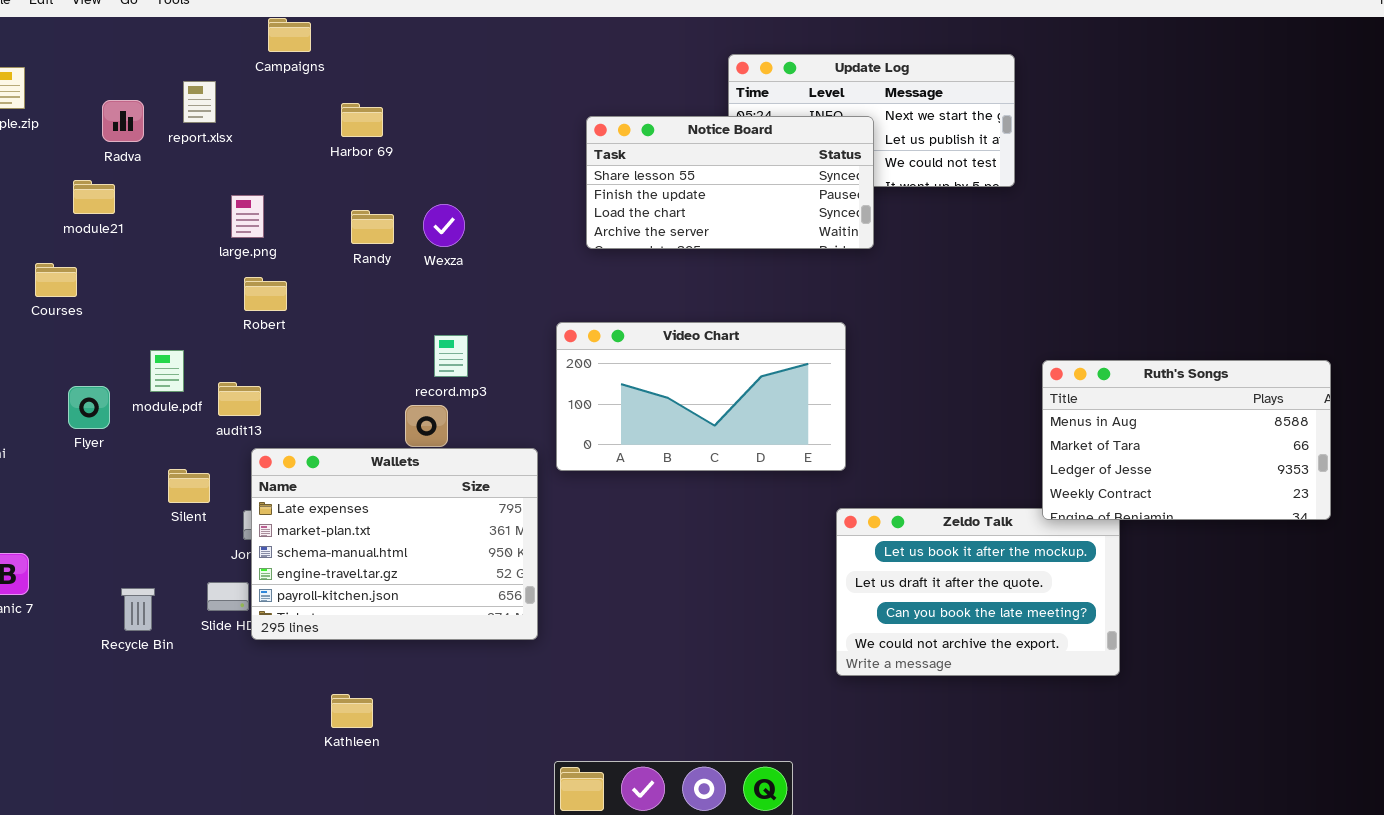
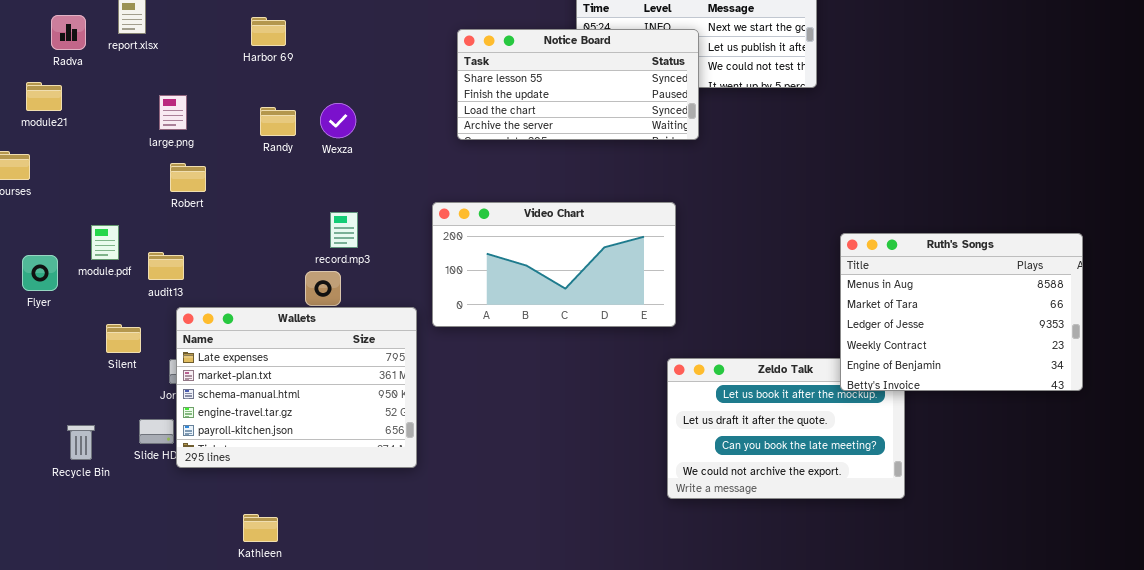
Ruth's Songs: [1042,360,1331,520] -> [840,233,1083,391], resized

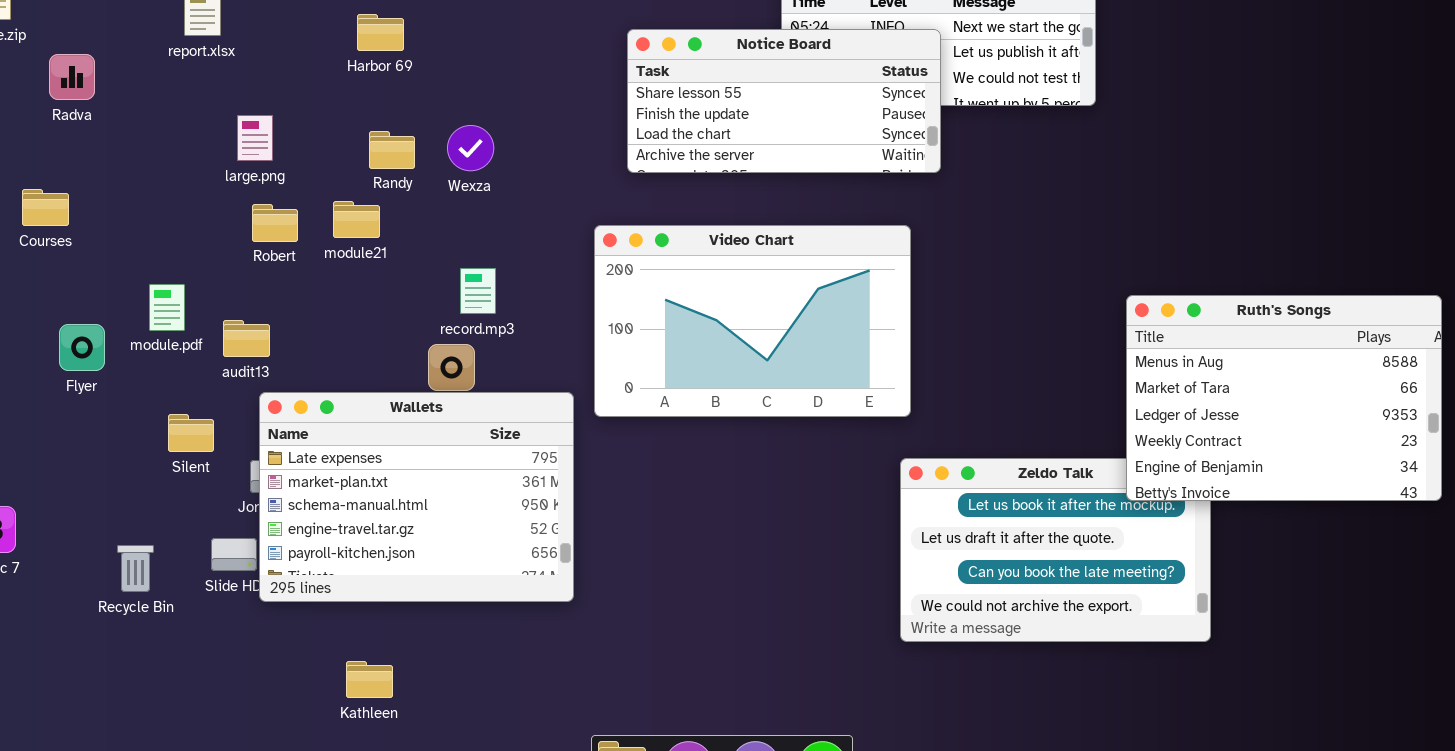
Radva: [51,15,86,50] -> [49,54,95,100], moved
module21: [26,82,62,111] -> [333,201,380,238], moved
Video Chart: [432,202,676,327] -> [594,225,911,417], resized

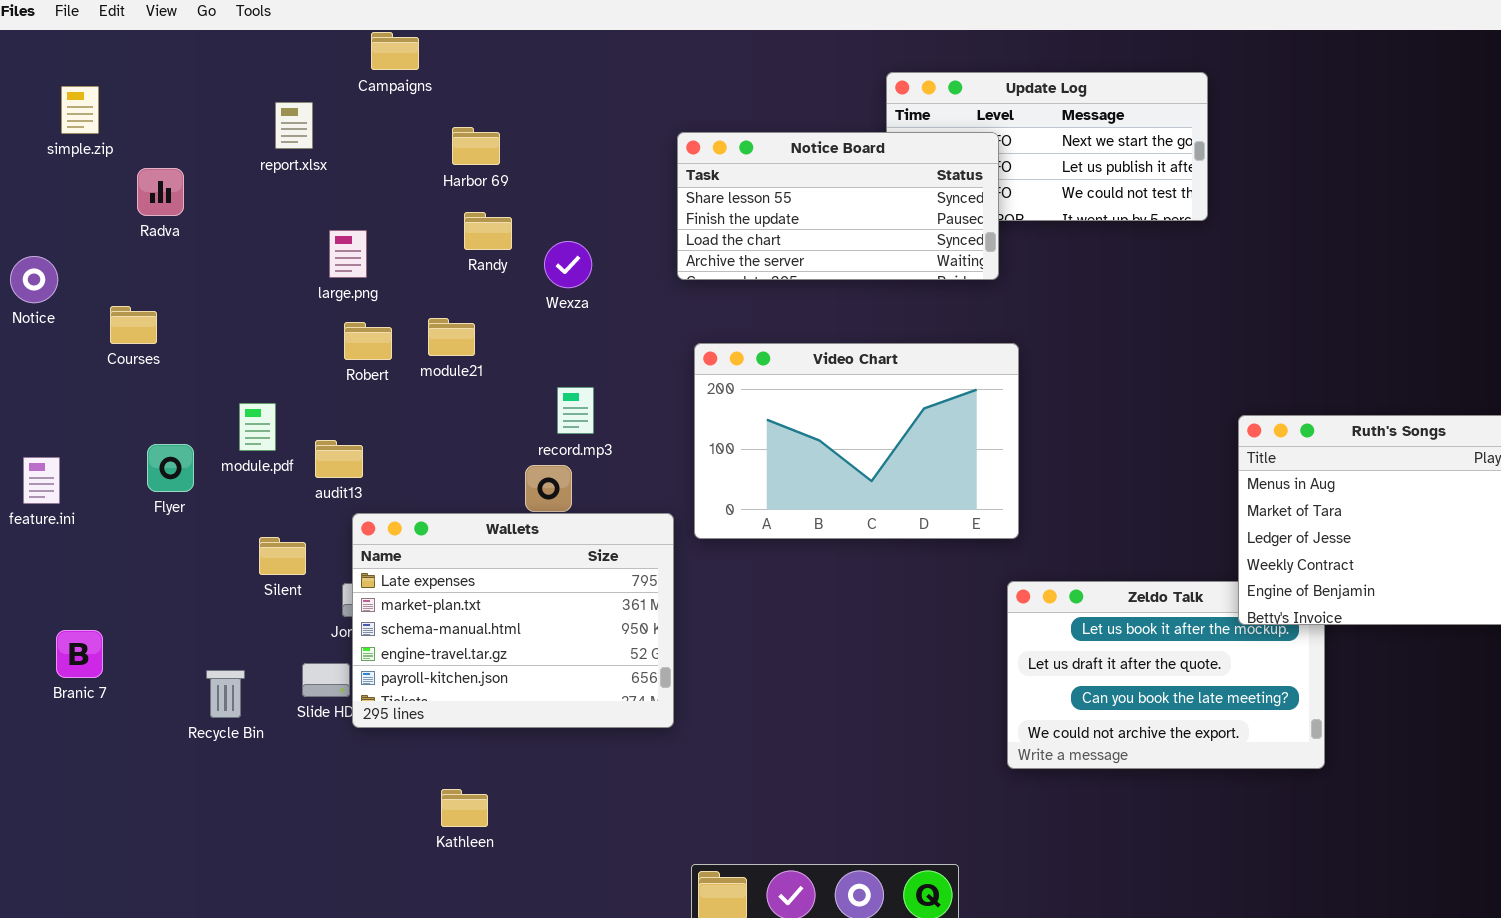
Notice Board: [627,29,941,173] -> [677,132,999,280], moved
Randy: [369,131,415,169] -> [464,212,512,250], moved

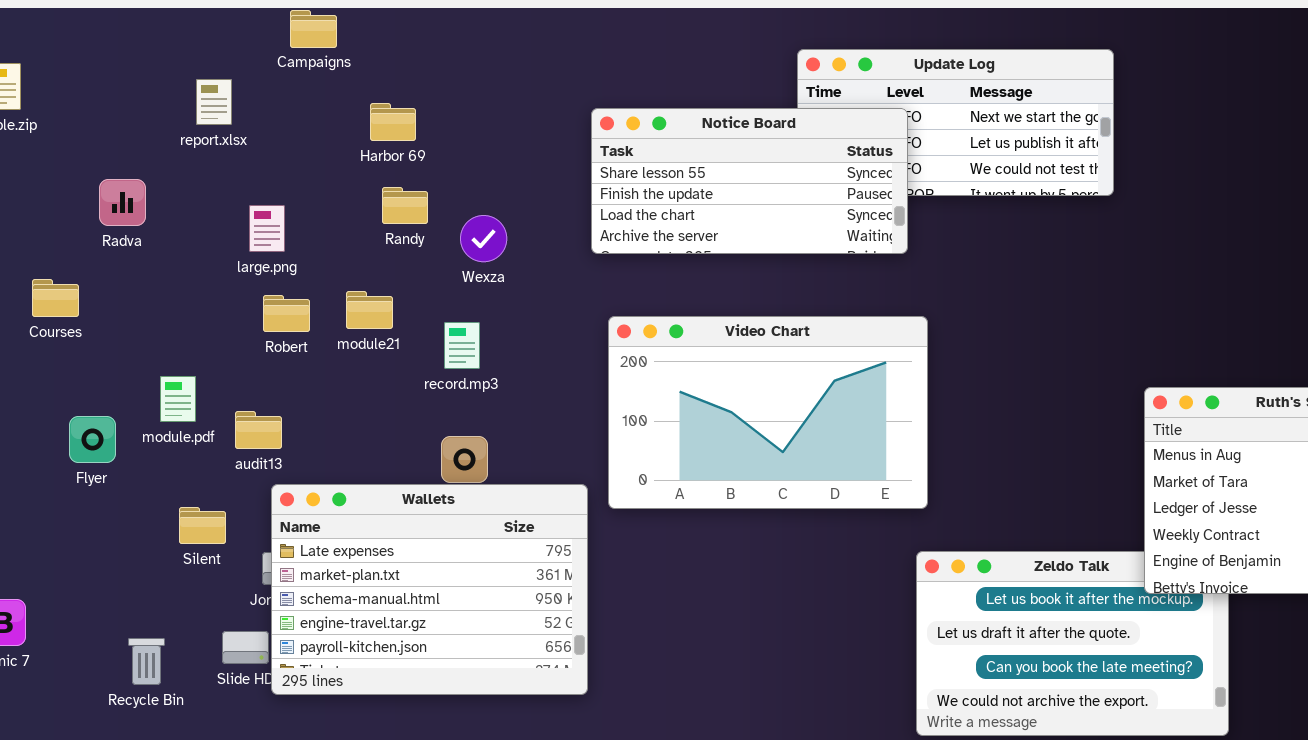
Radva: [137,168,184,216] -> [99,179,146,226], moved
record.mp3: [557,387,594,434] -> [444,322,480,369], moved

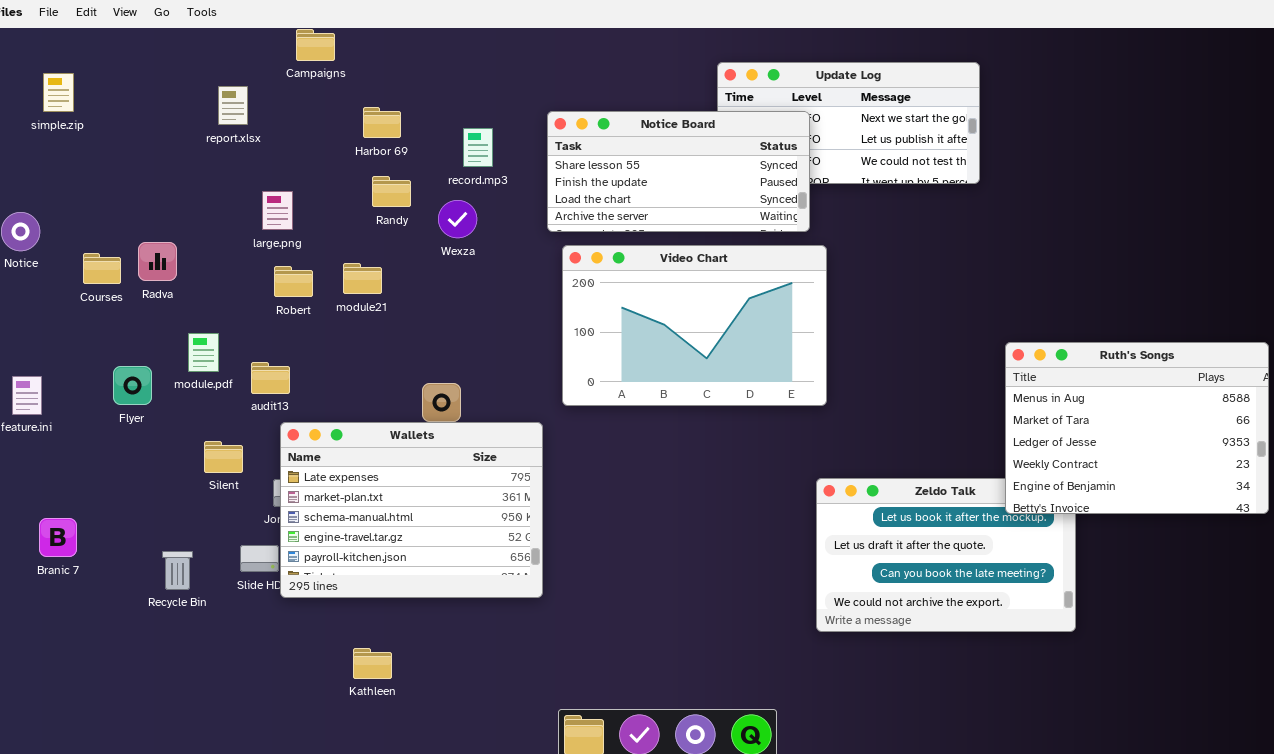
Radva: [99,179,146,226] -> [138,242,177,281], moved
Video Chart: [608,316,928,509] -> [562,245,827,406], moved
record.mp3: [444,322,480,369] -> [463,128,493,167], moved

